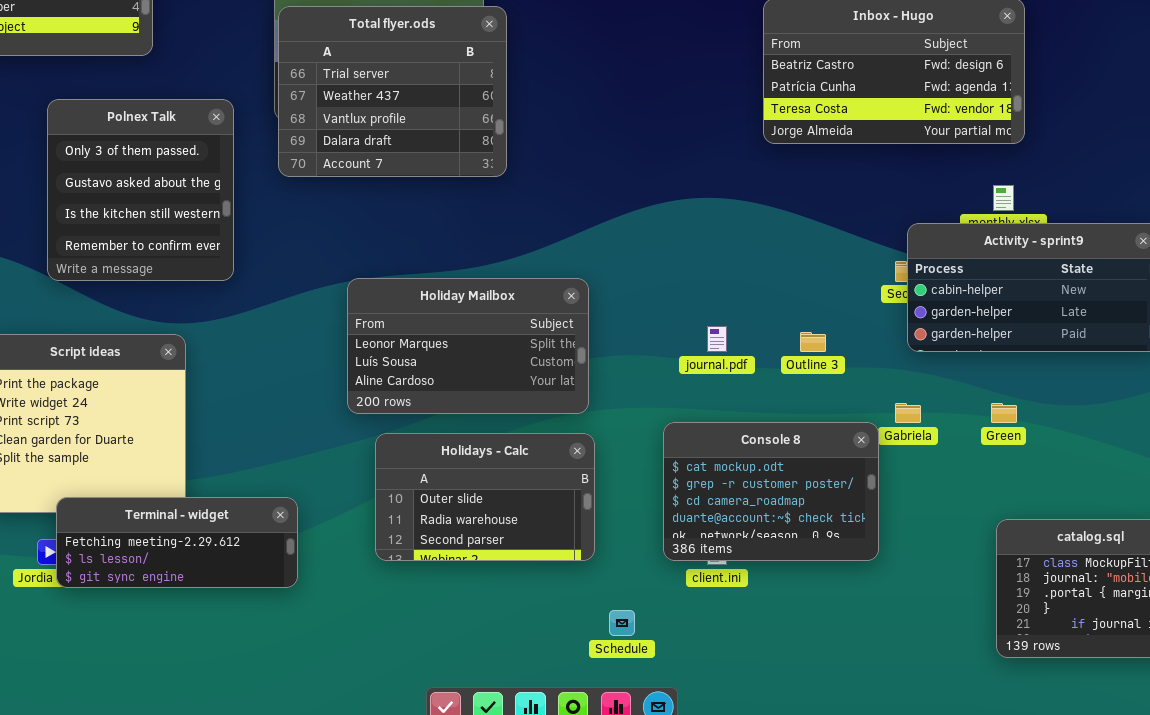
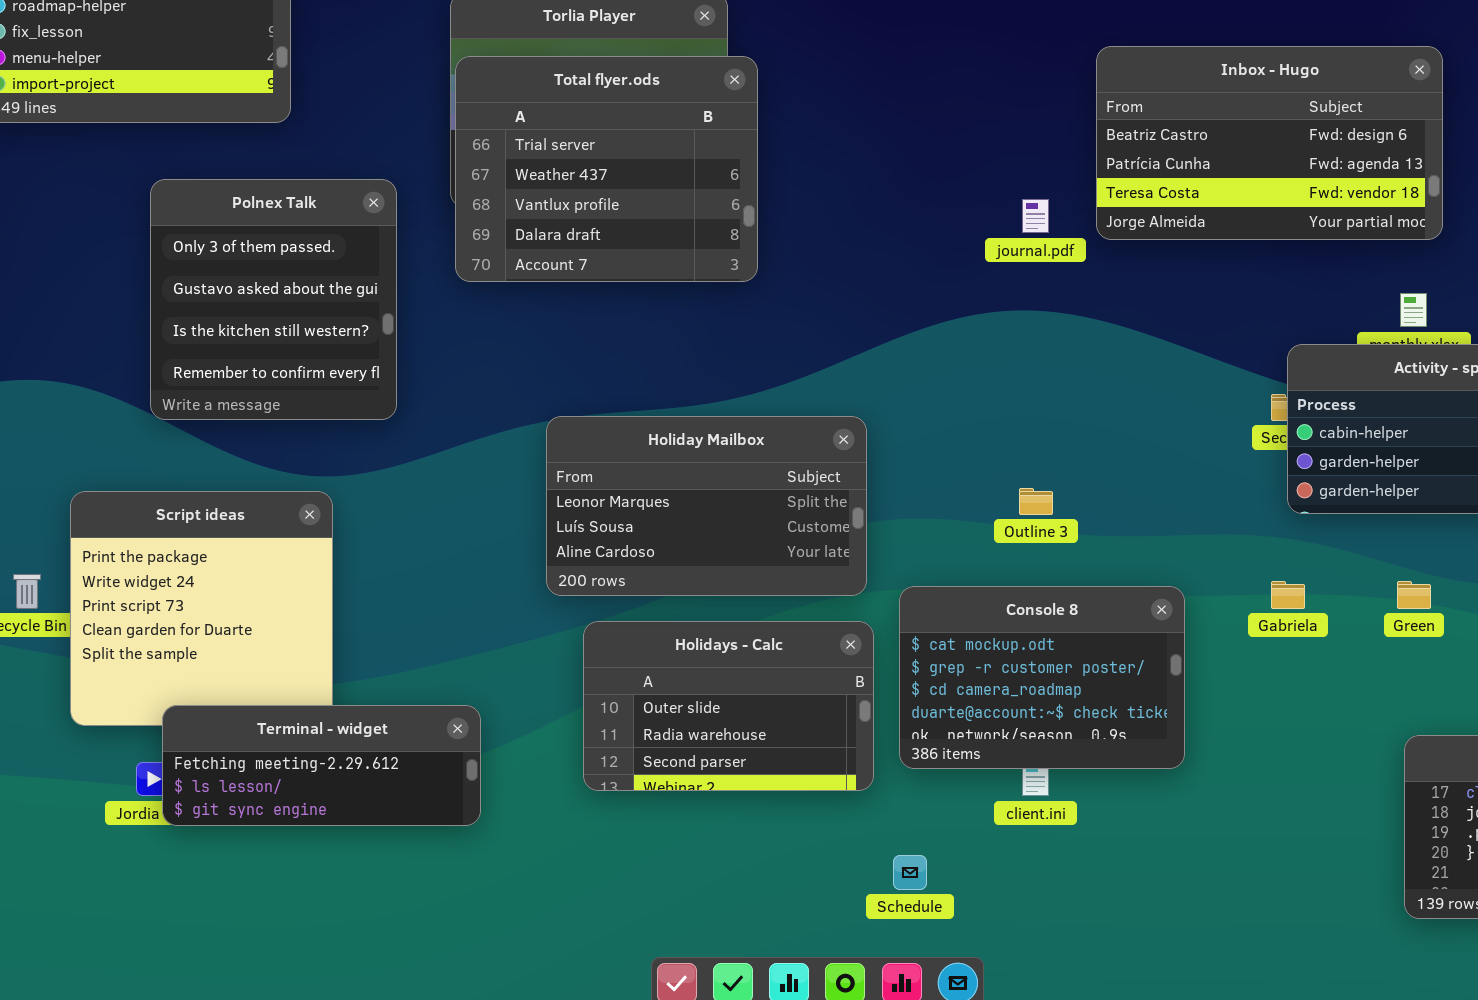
journal.pdf: [707,326,727,352] -> [1022,199,1049,233], moved
Outline 3: [800,332,826,352] -> [1019,488,1053,515], moved
Console 8: [663,422,879,561] -> [899,586,1185,769], moved

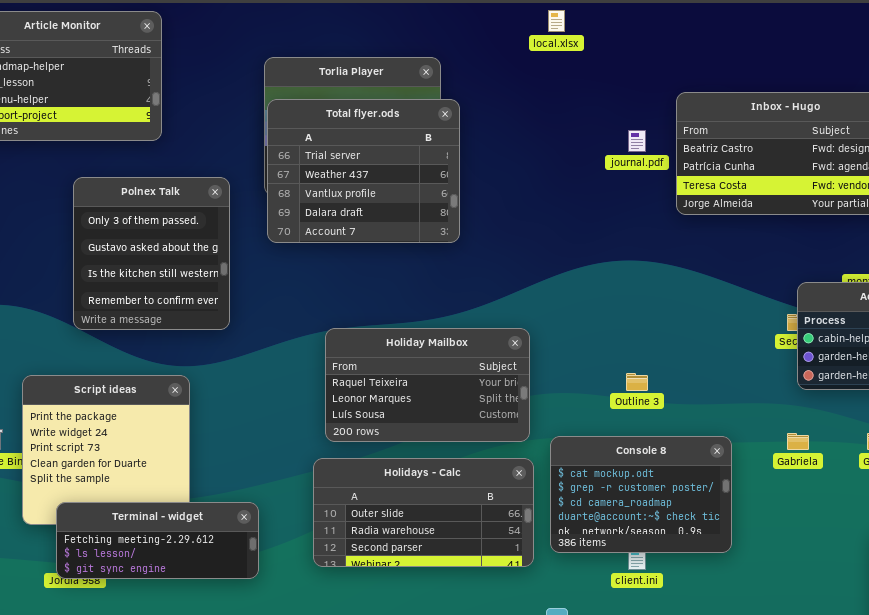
journal.pdf: [1022,199,1049,233] -> [628,130,646,152], moved
Holiday Mailbox: [546,416,867,596] -> [325,328,530,442], scrolled up 1 row
Holidays - Calc: [583,621,874,791] -> [313,458,534,567], resized
Terminal - widget: [162,705,481,826] -> [56,502,259,579], moved

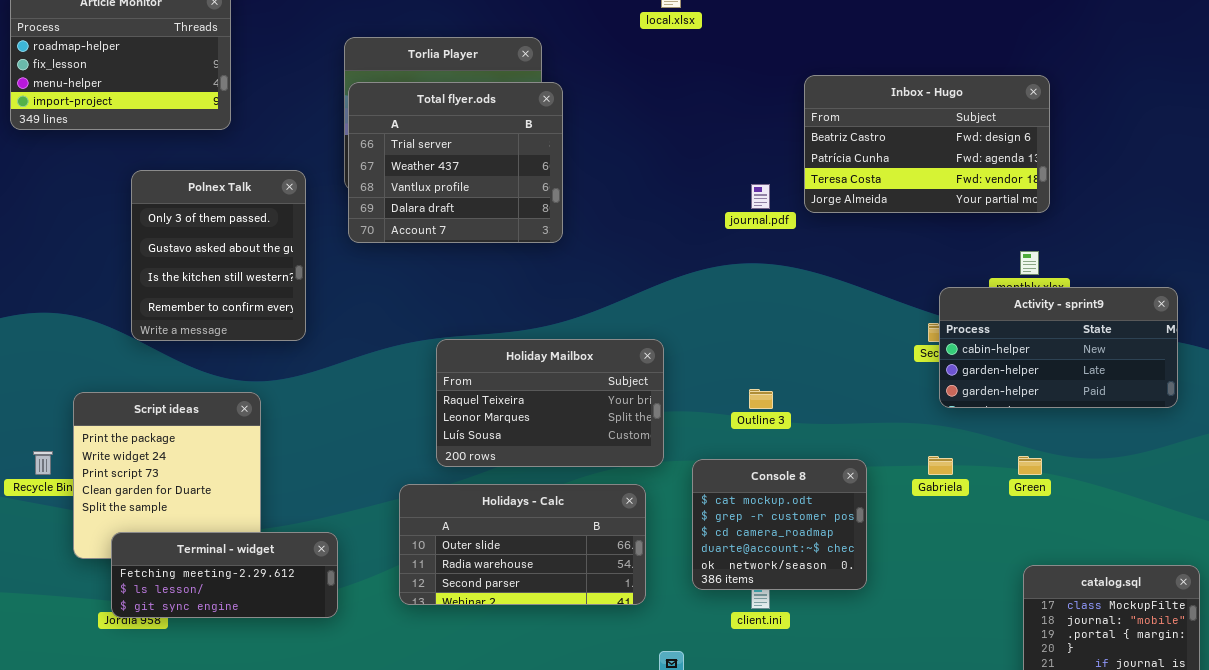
journal.pdf: [628,130,646,152] -> [751,184,770,209], moved
Holiday Mailbox: [325,328,530,442] -> [436,339,664,467], moved
Console 8: [550,436,732,553] -> [692,459,867,590], resized

